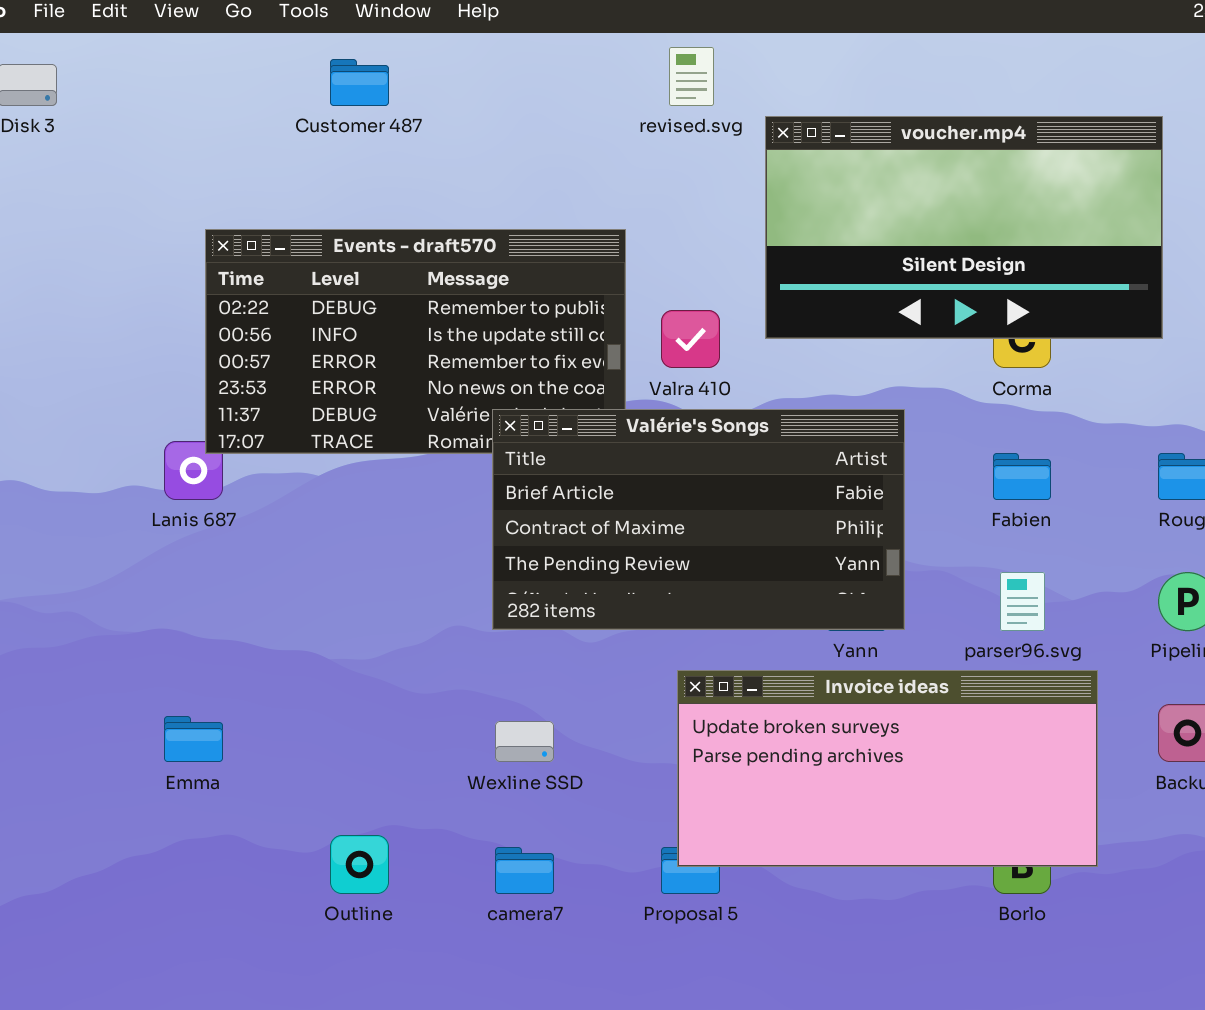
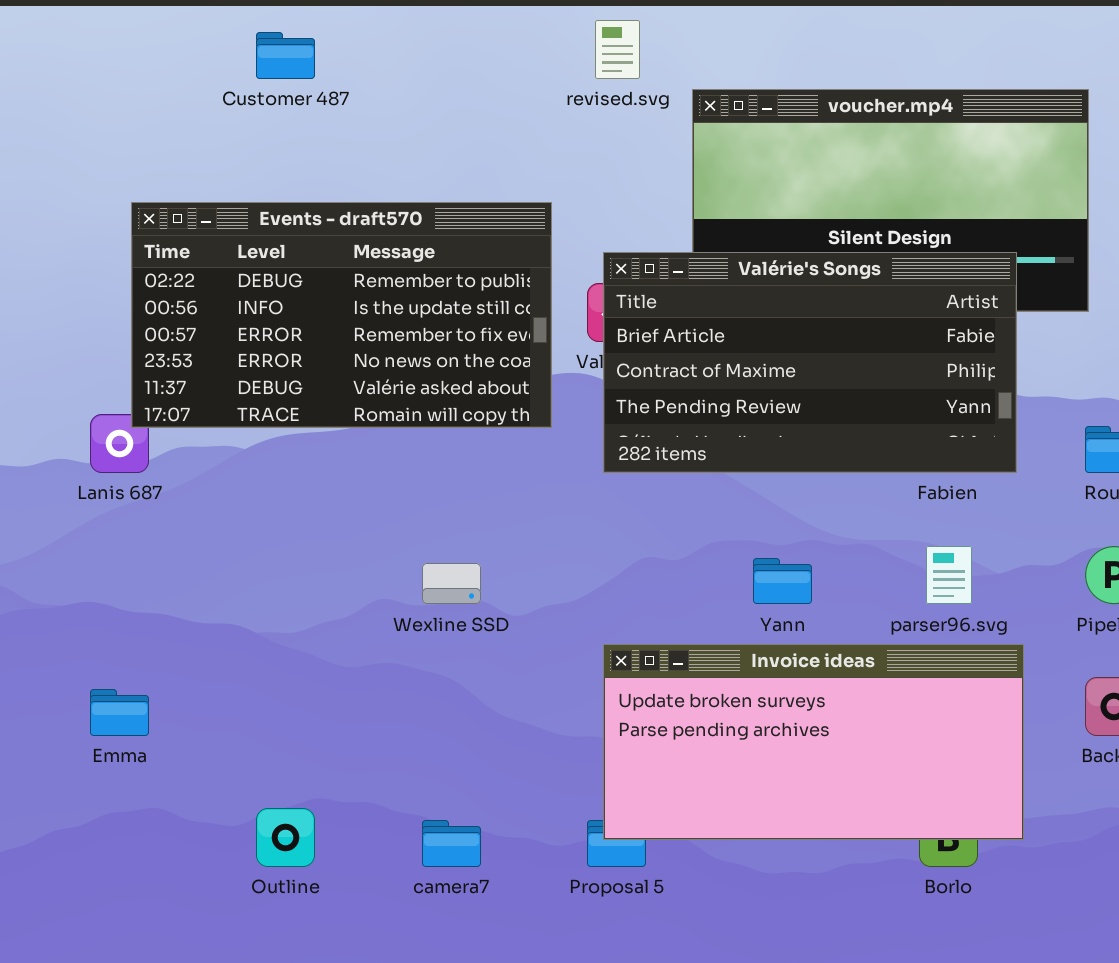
Valérie's Songs: [492,409,905,630] -> [603,252,1017,473], moved
Wexline SSD: [495,721,554,762] -> [422,563,481,604], moved

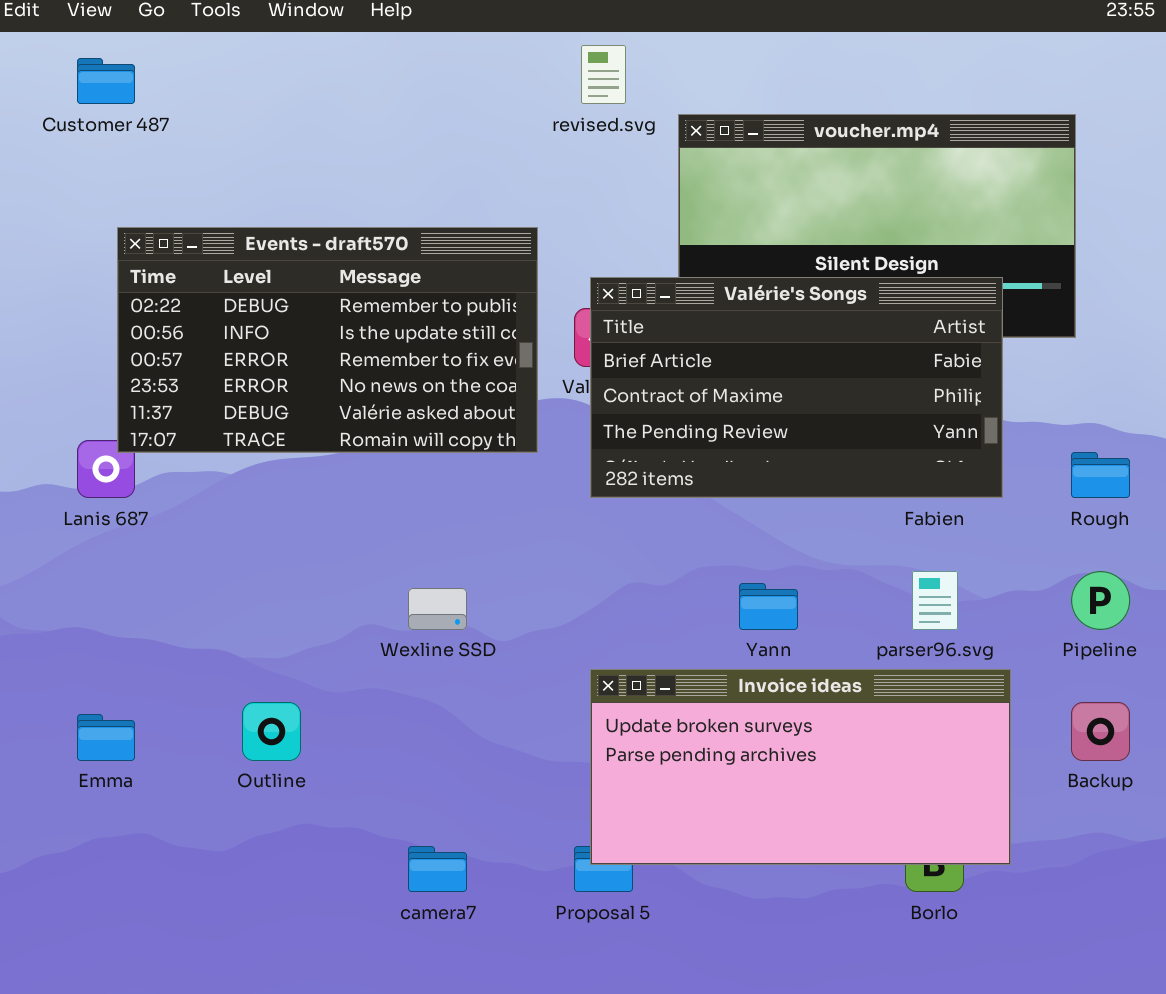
Customer 487: [256,32,315,79] -> [77,58,135,104], moved
Outline: [256,808,315,867] -> [242,702,301,761], moved

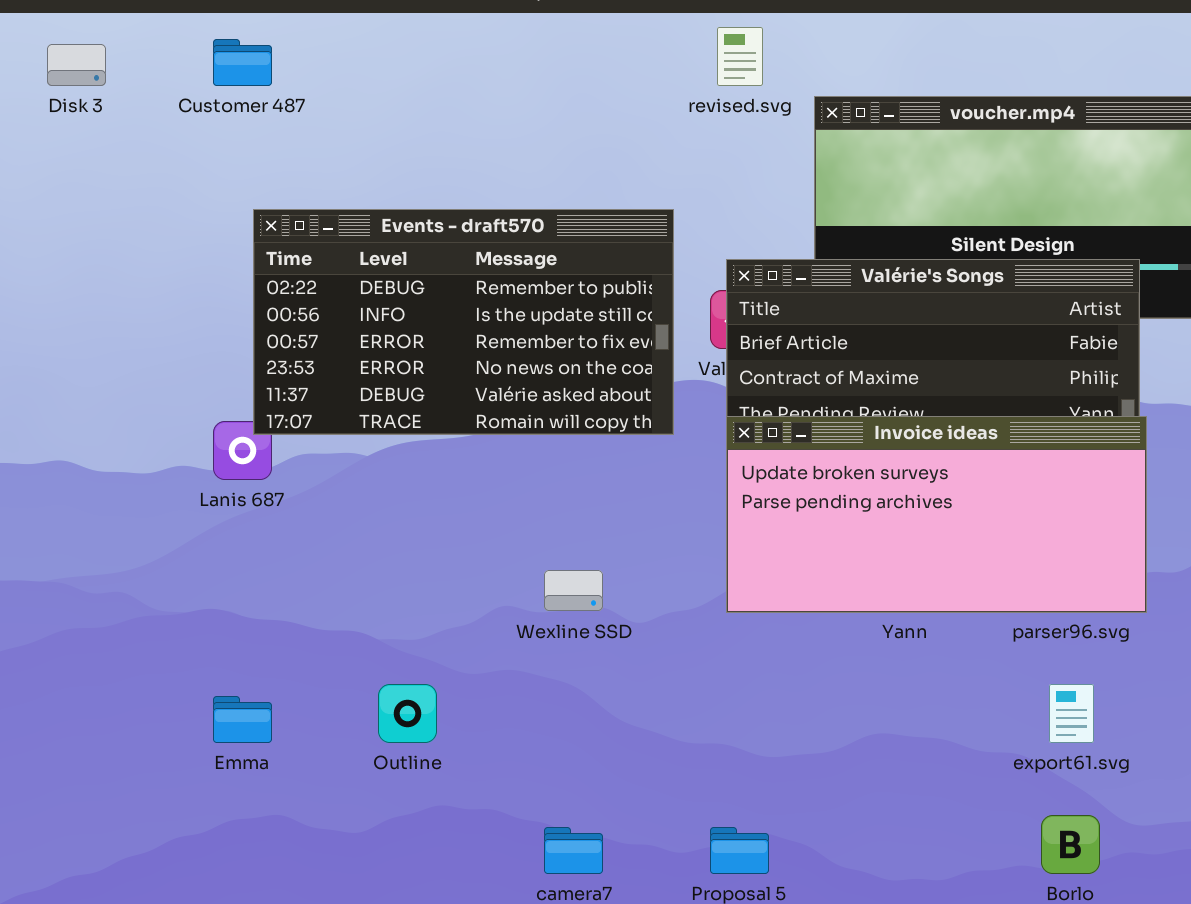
Invoice ideas: [590,669,1011,865] -> [726,416,1147,613], moved

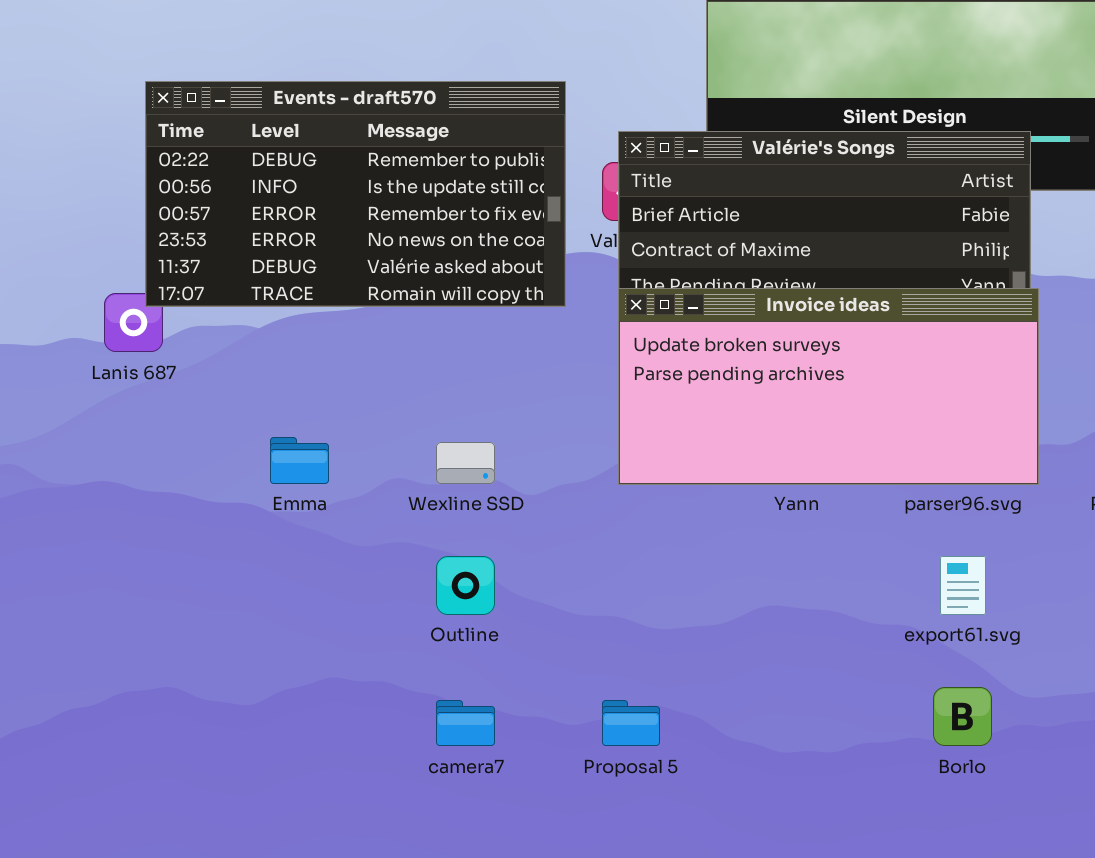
Outline: [378,684,437,743] -> [436,556,495,615], moved
Emma: [213,696,272,743] -> [270,437,329,484], moved

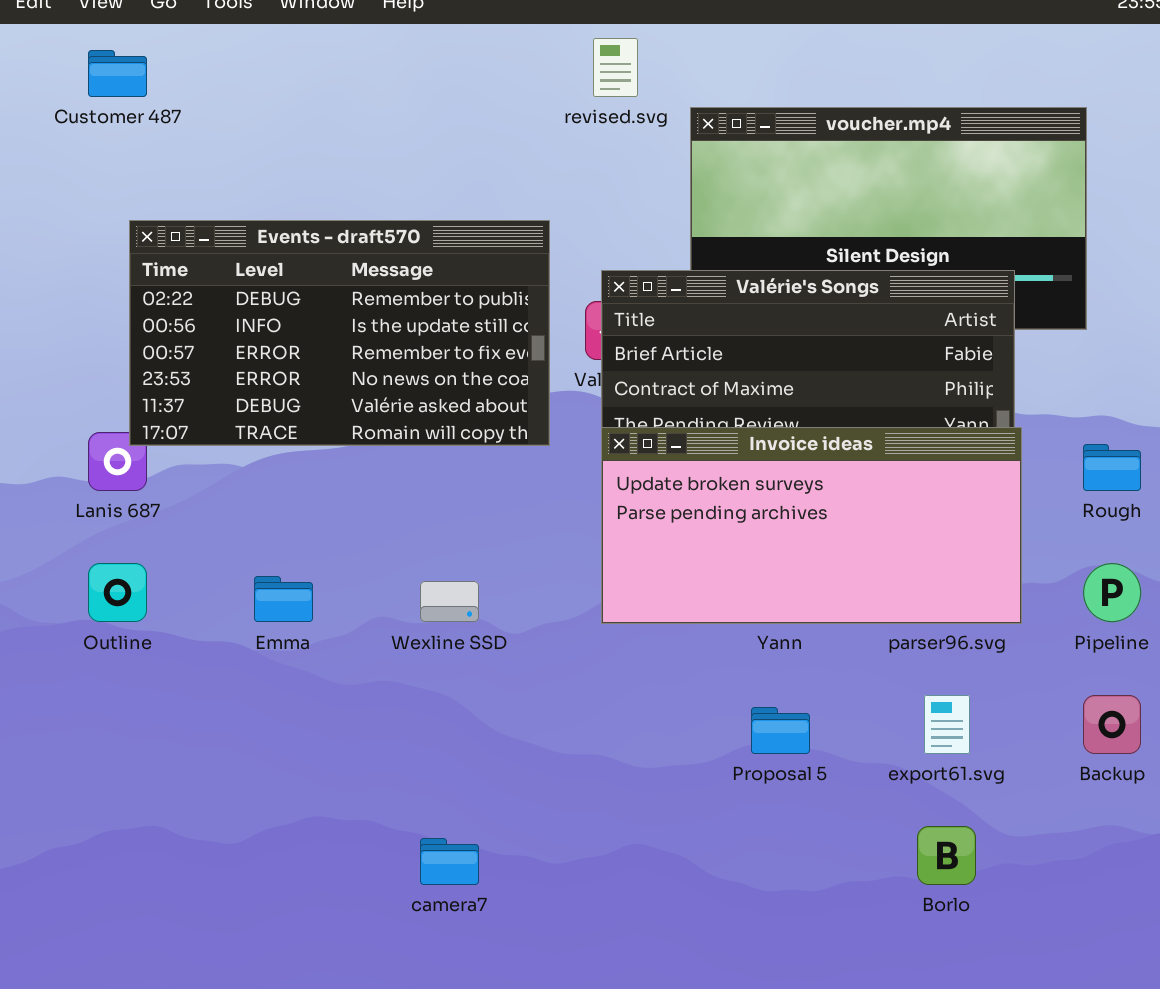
Outline: [436,556,495,615] -> [88,563,147,622], moved
Proposal 5: [602,700,660,746] -> [751,707,810,754], moved

